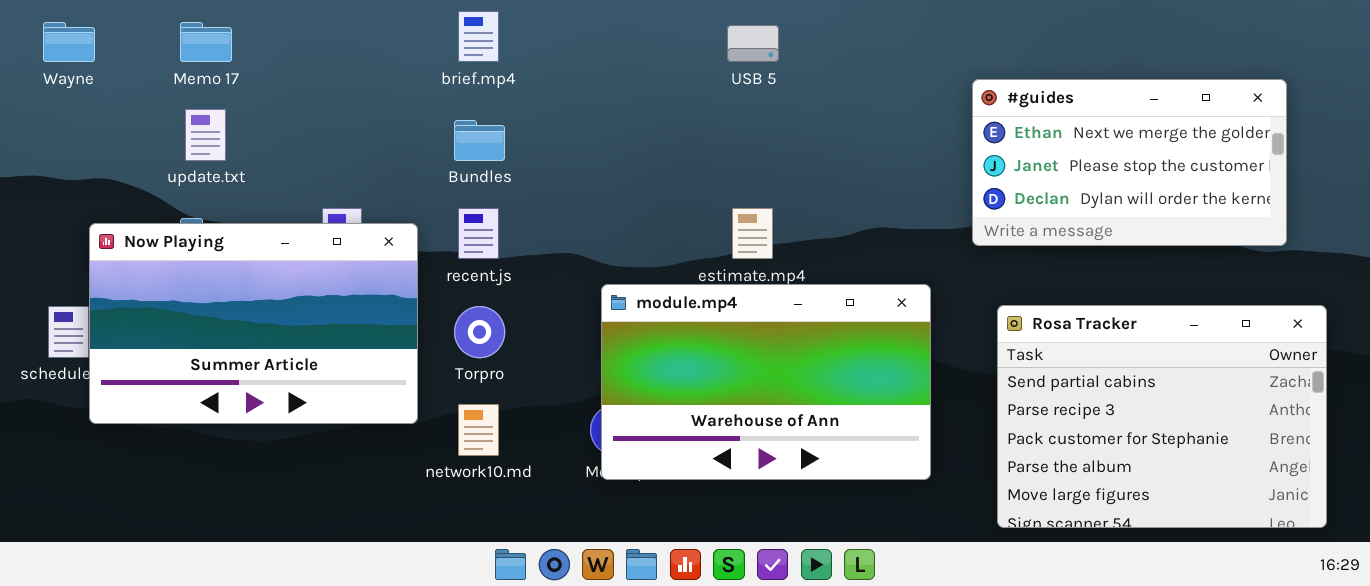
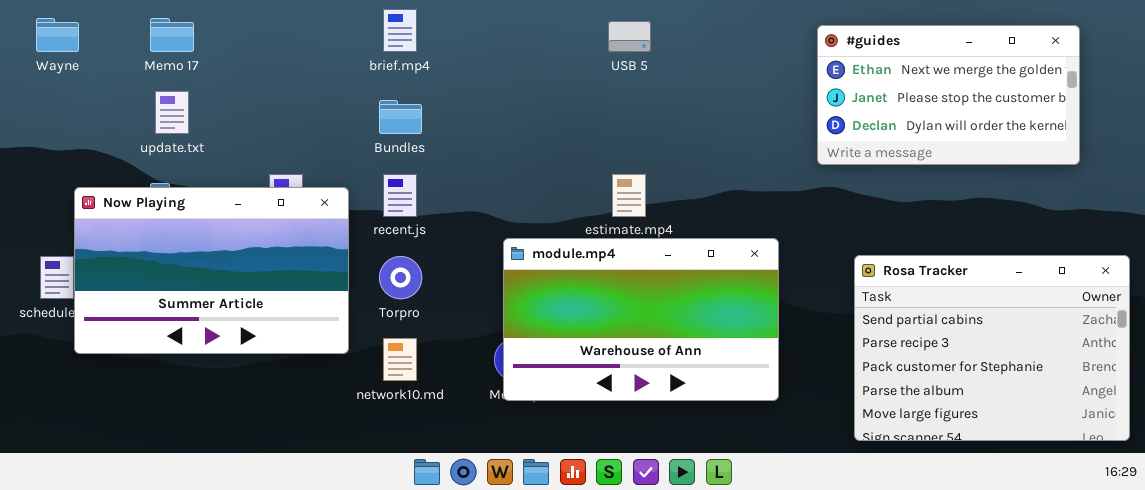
#guides: [972,79,1287,246] -> [817,25,1080,165], moved
Rosa Tracker: [997,305,1327,528] -> [854,255,1130,441], moved

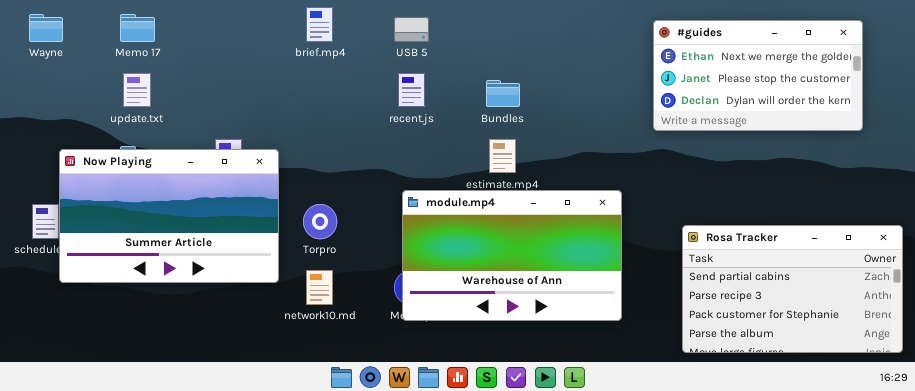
USB 5: [608,21,651,52] -> [394,17,429,42], moved
Bundles: [379,100,422,134] -> [486,80,520,107], moved
recent.js: [383,174,417,217] -> [398,73,425,107], moved
Rosa Tracker: [854,255,1130,441] -> [682,225,903,353], resized

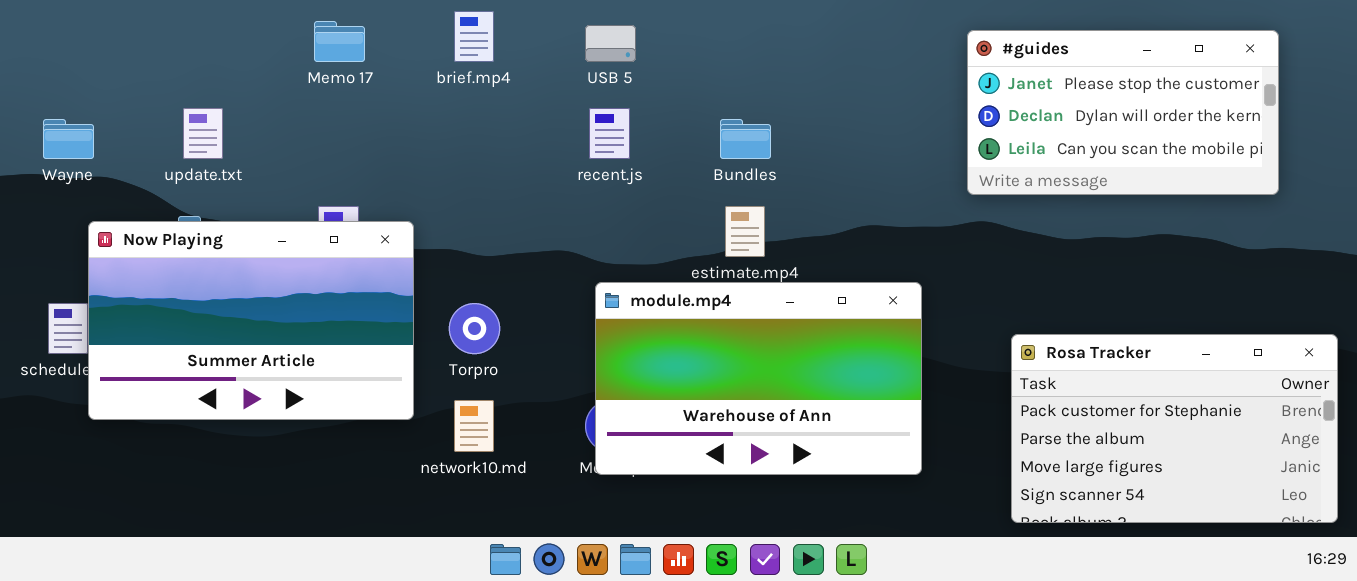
Wayne: [29,14,63,42] -> [43,119,94,159], moved
Memo 17: [120,14,155,42] -> [314,21,365,62], moved
#guides: [653,20,863,131] -> [967,30,1279,195], scrolled down 1 row
Rosa Tracker: [682,225,903,353] -> [1011,334,1338,523], scrolled down 2 rows

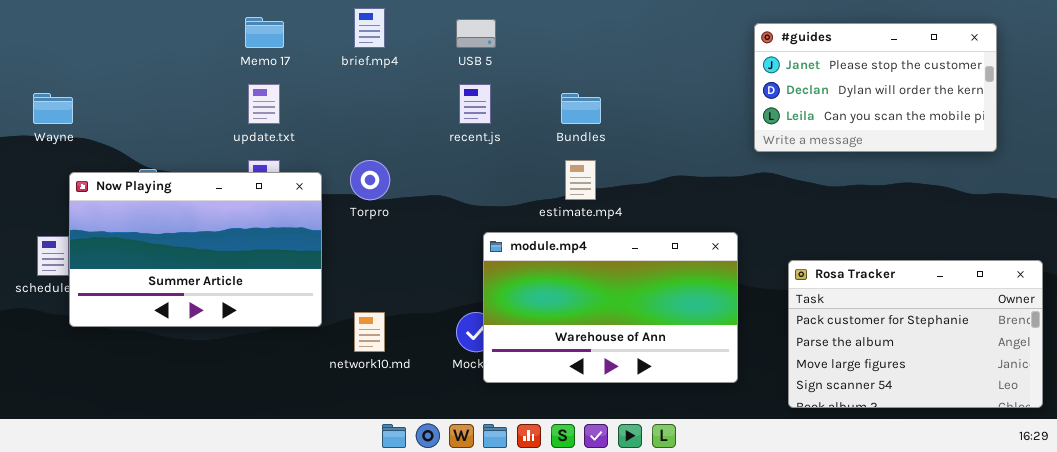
update.txt: [183,108,223,159] -> [248,84,280,124], moved
module.mp4: [595,282,922,475] -> [483,232,738,383], moved
Torpro: [449,303,500,354] -> [350,160,390,200], moved

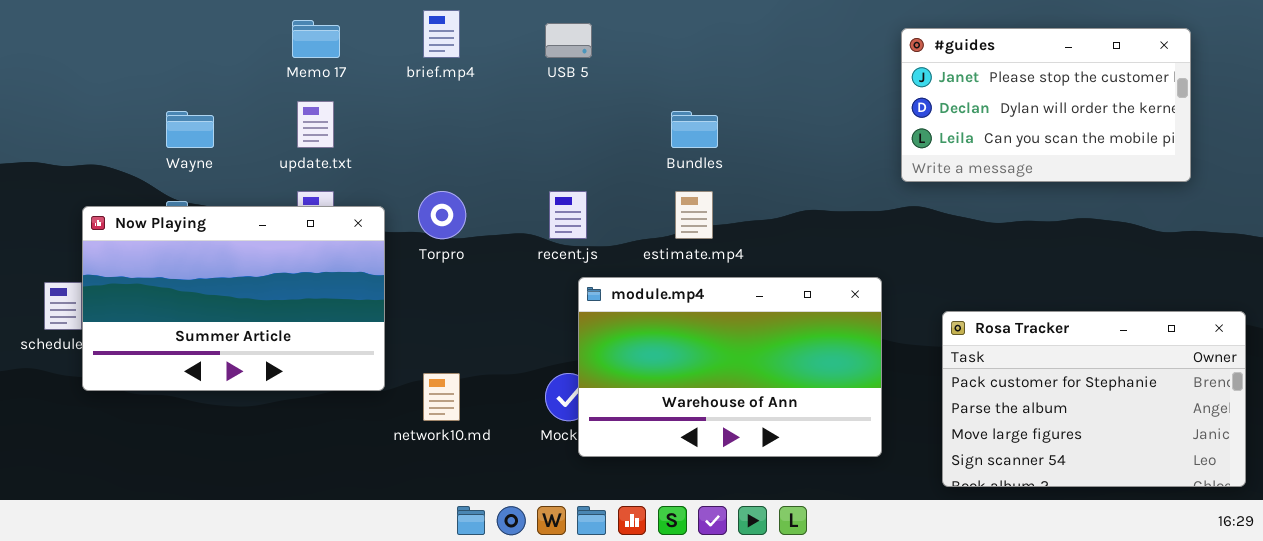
recent.js: [459,84,491,124] -> [549,191,587,239], moved
Wayne: [33,93,73,124] -> [166,111,214,148], moved

